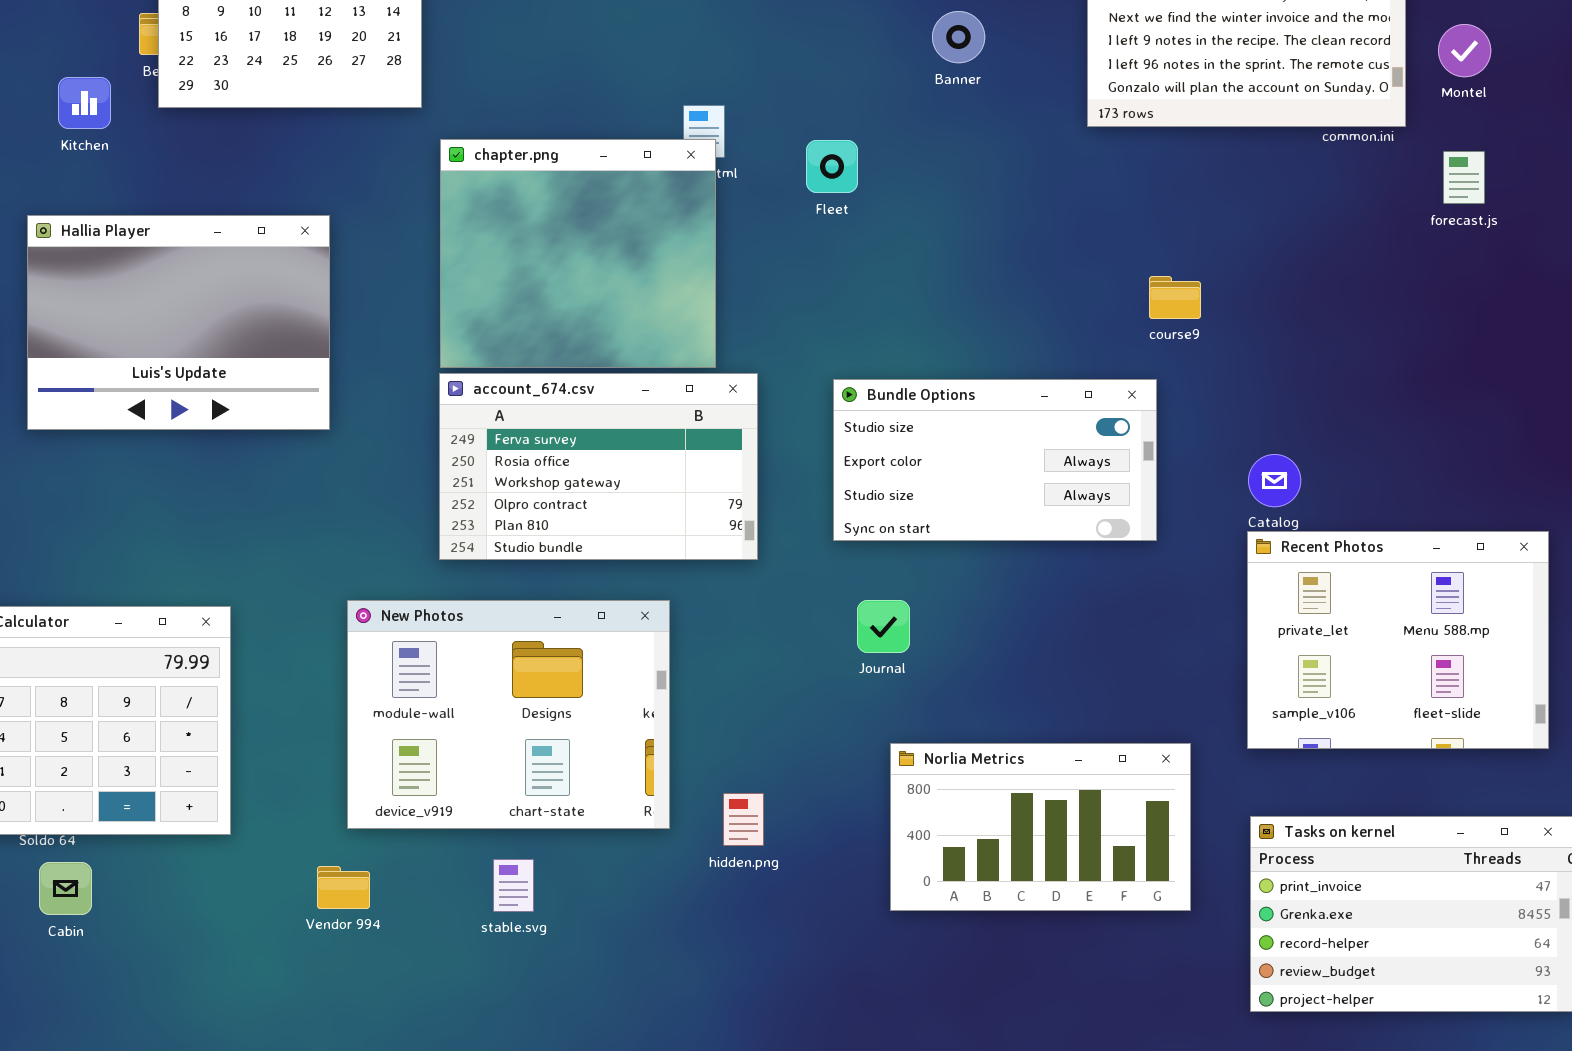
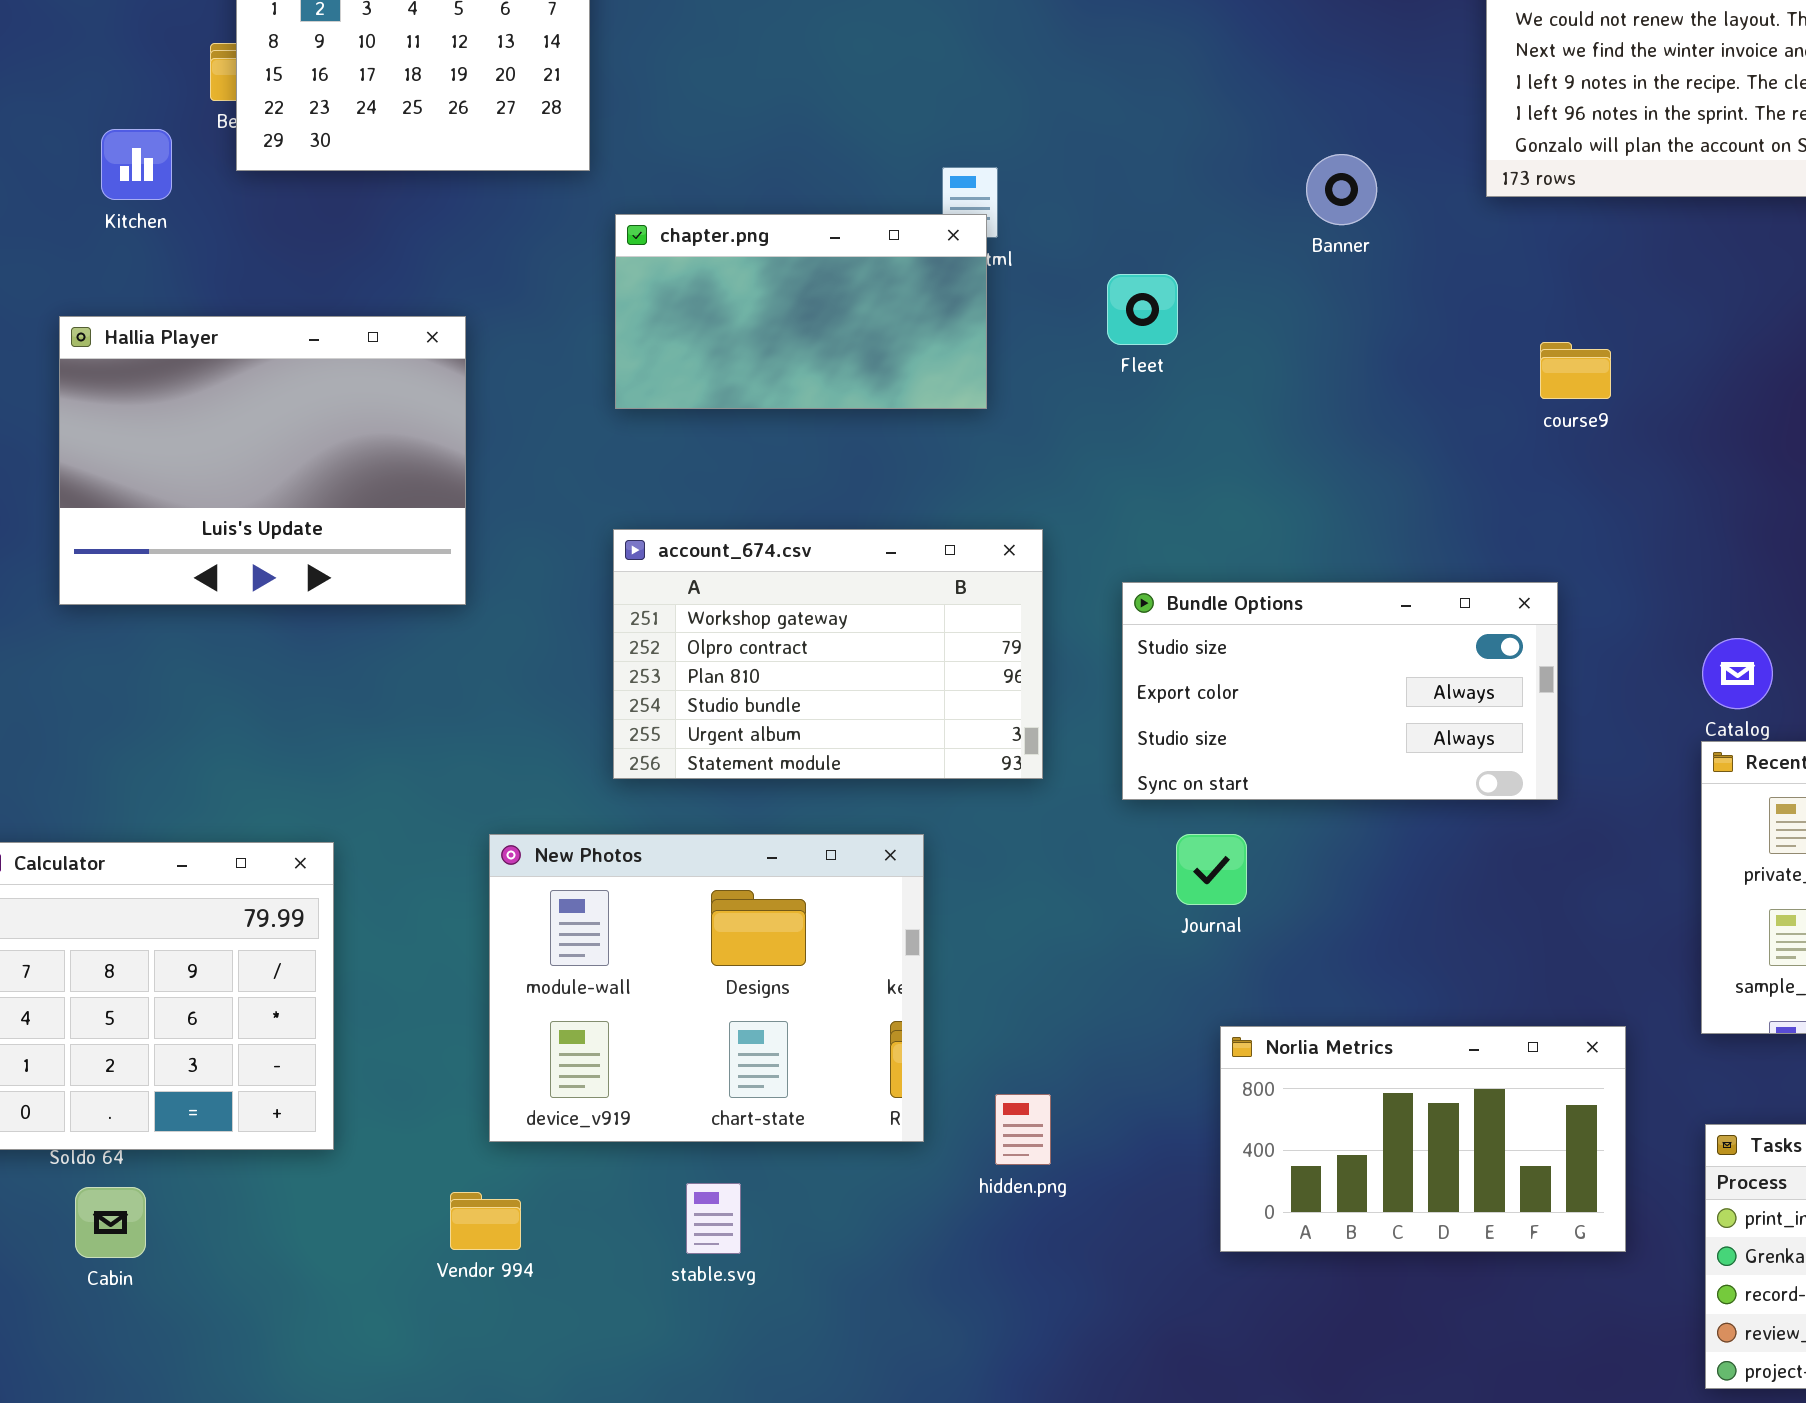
Banner: [932,11,985,63] -> [1306,154,1377,225], moved
chapter.png: [440,139,716,368] -> [615,214,987,409], resized
Fleet: [806,140,858,193] -> [1107,274,1178,345], moved
course9: [1149,276,1201,319] -> [1540,342,1611,399], moved
account_674.csv: [439,373,758,560] -> [613,529,1043,779], scrolled down 2 rows
Bundle Options: [833,379,1157,541] -> [1122,582,1558,800], moved

